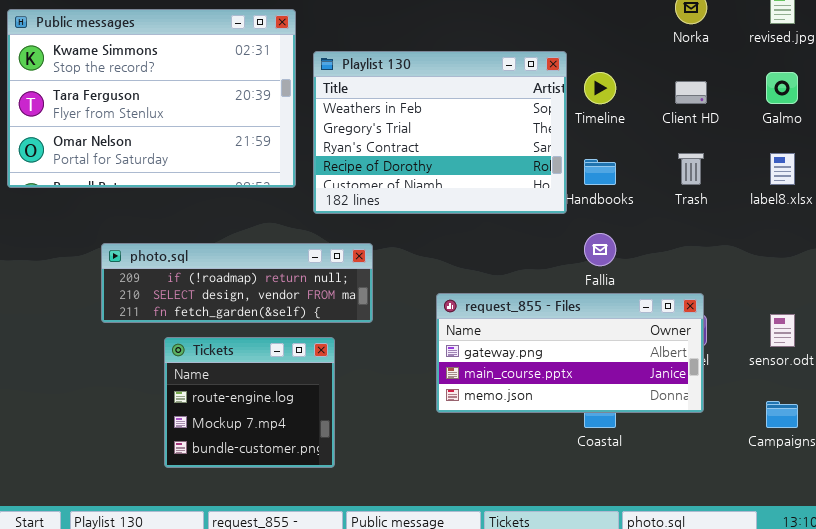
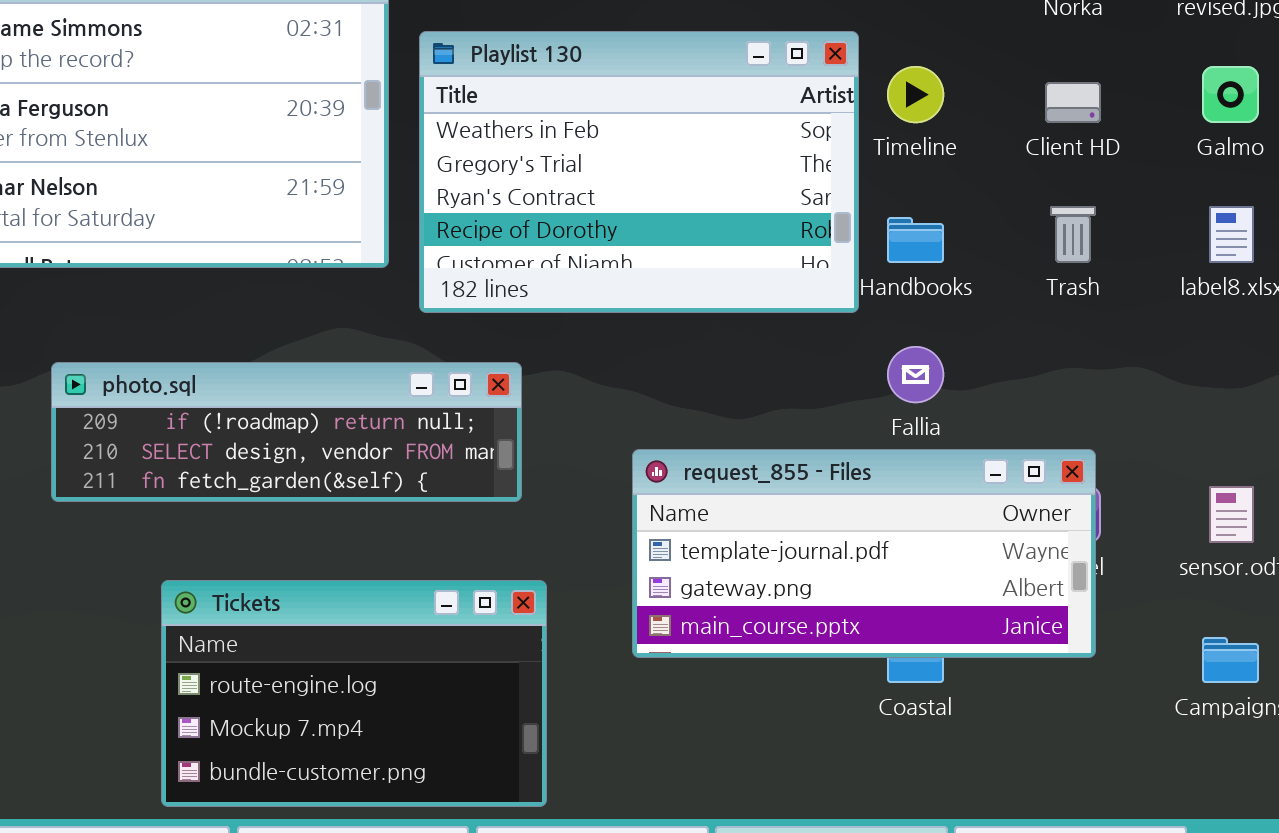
request_855 - Files: [436,293,704,413] -> [632,449,1096,658], scrolled up 1 row
Tickets: [164,337,335,468] -> [161,580,547,807], moved, resized

